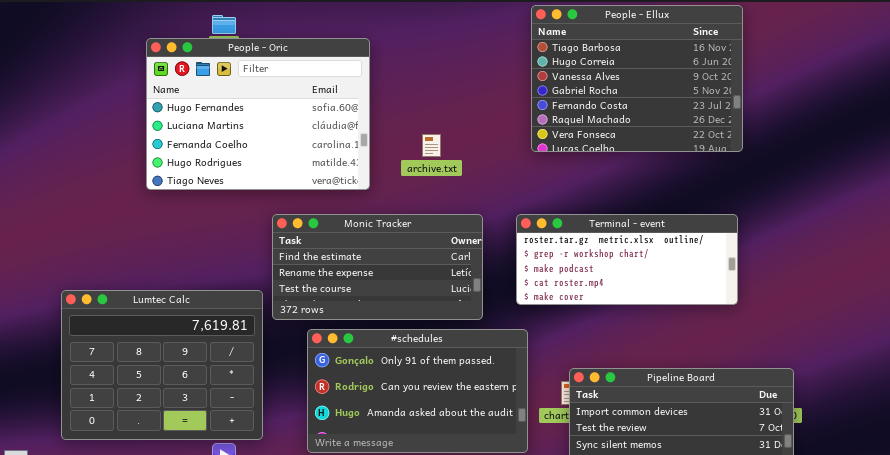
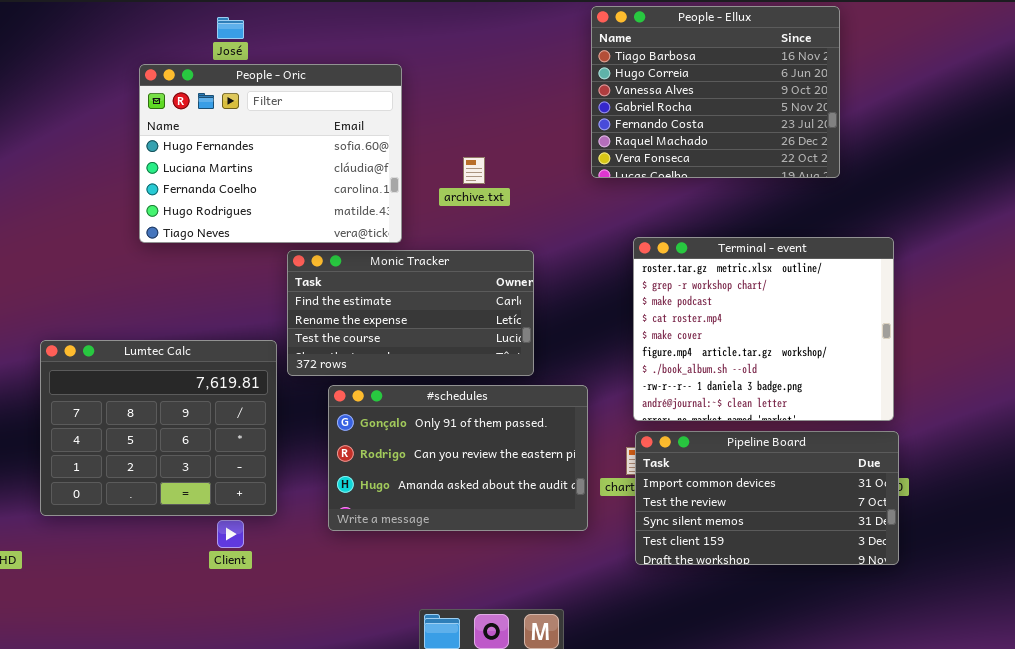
People - Oric: [146,38,370,190] -> [139,64,402,243], moved
Terminal - event: [516,214,738,305] -> [633,237,894,421], moved, resized

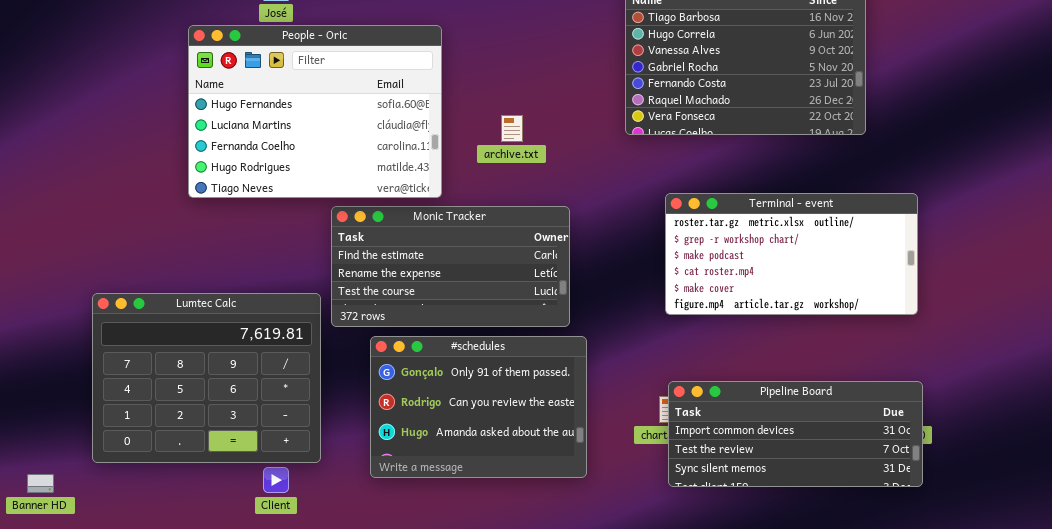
Terminal - event: [633,237,894,421] -> [665,193,918,315], resized
#schedules: [328,385,588,531] -> [370,336,587,478], resized
Pipeline Board: [635,431,899,565] -> [668,381,923,487], resized

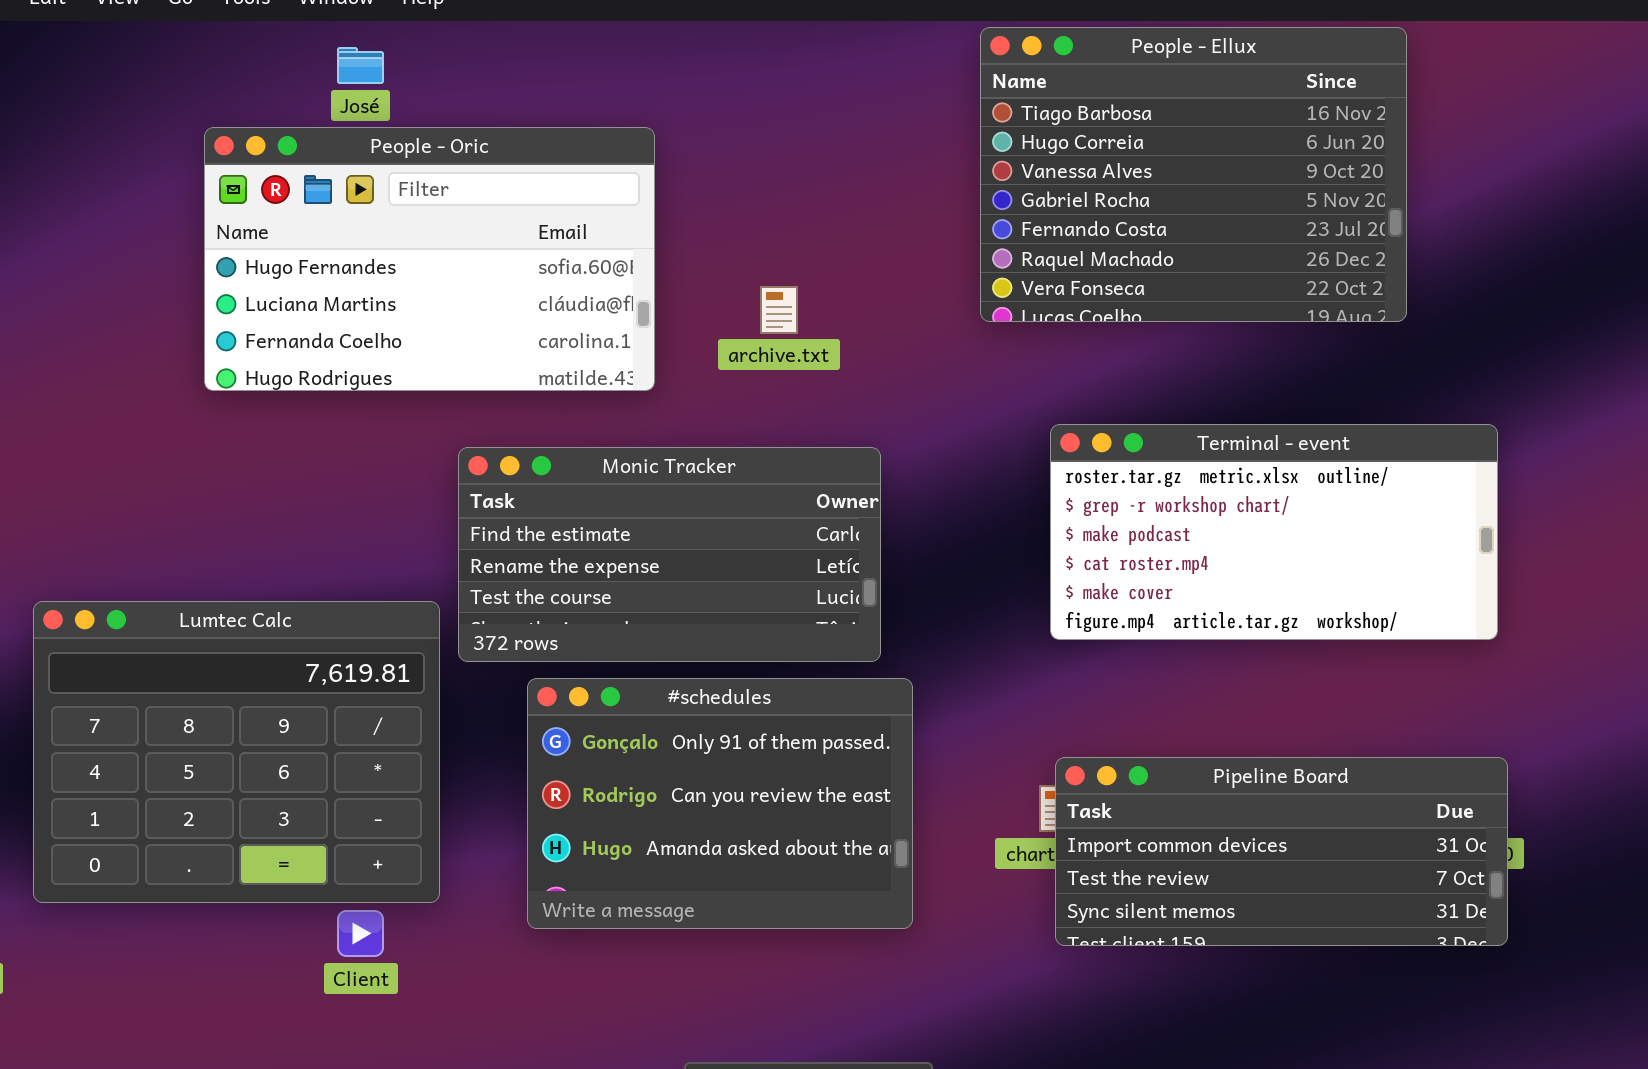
People - Oric: [188,25,442,198] -> [204,127,655,391], resized

